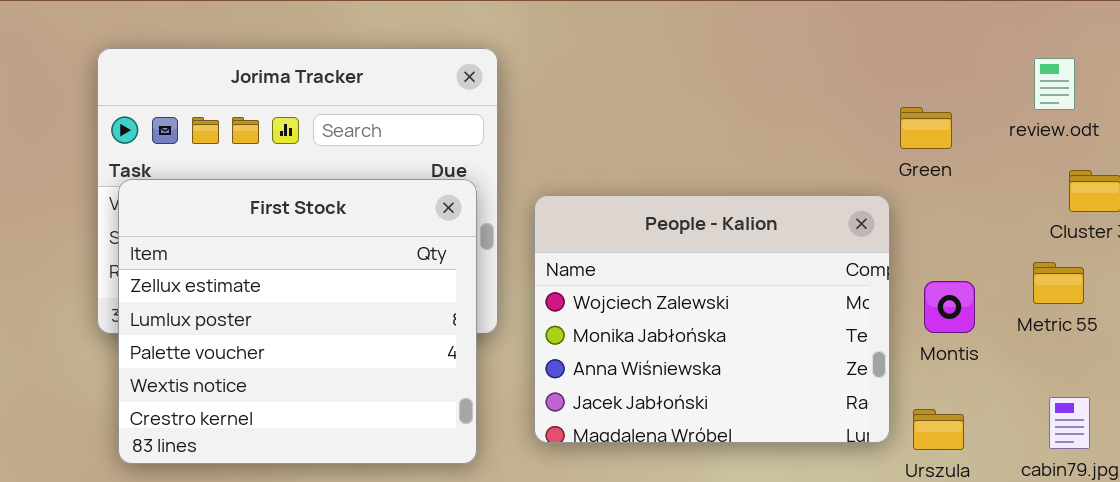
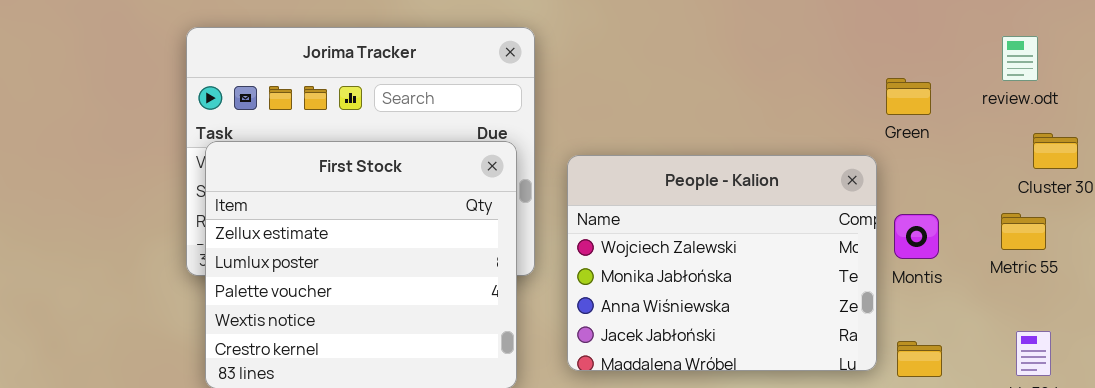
Montis: [924,281,975,333] -> [894,214,939,259], moved

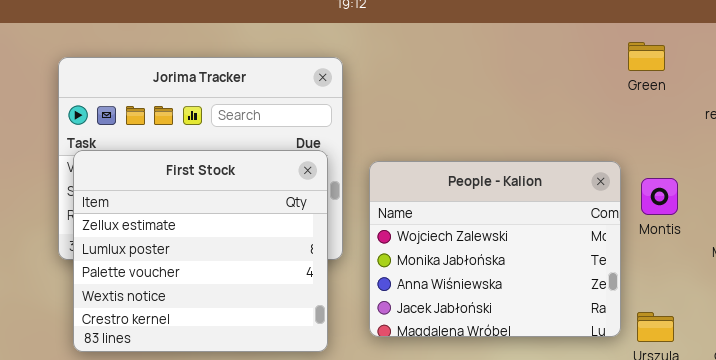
Green: [886,78,931,115] -> [628,42,665,71], moved
Montis: [894,214,939,259] -> [641,178,678,215], moved

